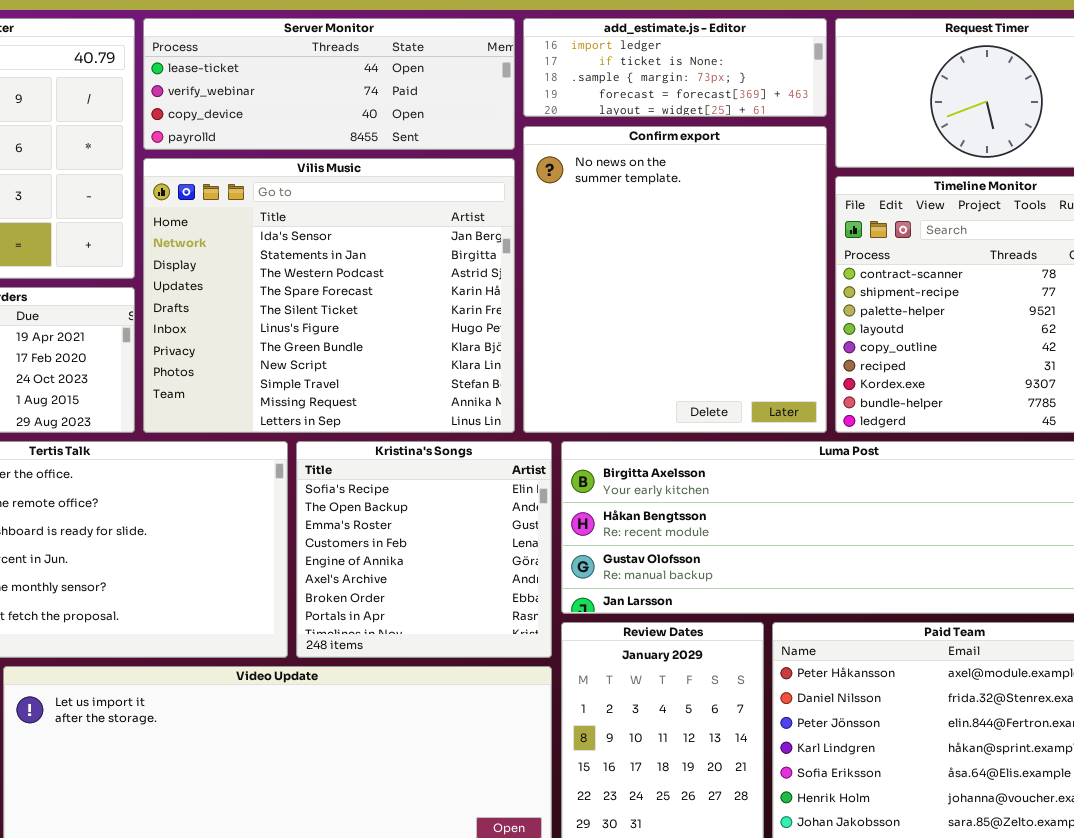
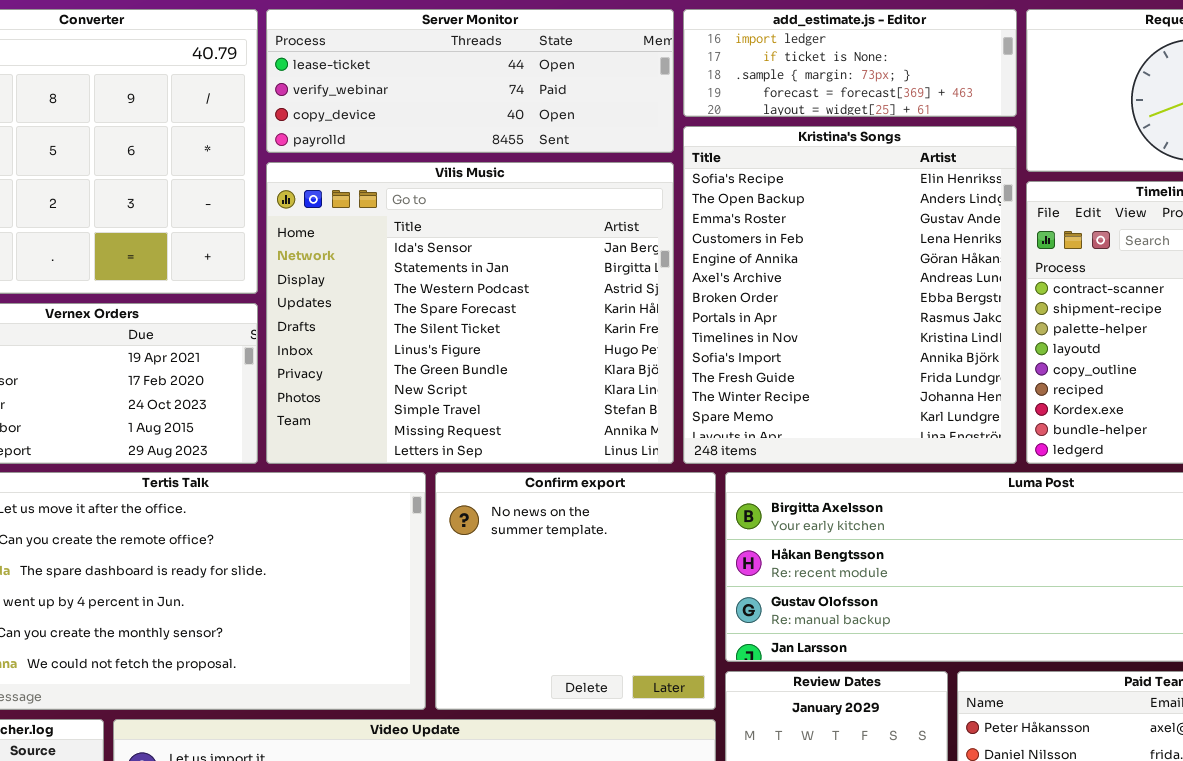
Confirm export: [523,126,827,433] -> [435,472,716,710], moved, resized
Kristina's Songs: [296,441,552,658] -> [683,126,1017,464], moved, resized

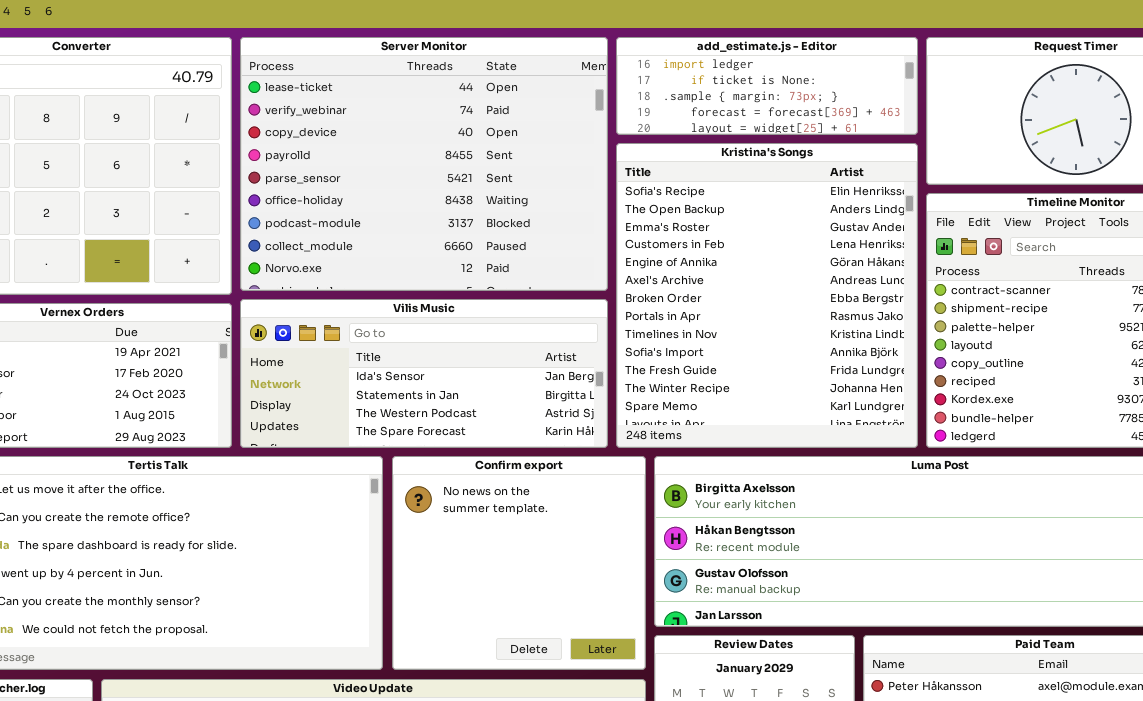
Server Monitor: [266,9,674,153] -> [240,37,608,291], resized
Vilis Music: [266,162,674,464] -> [240,299,608,448], resized

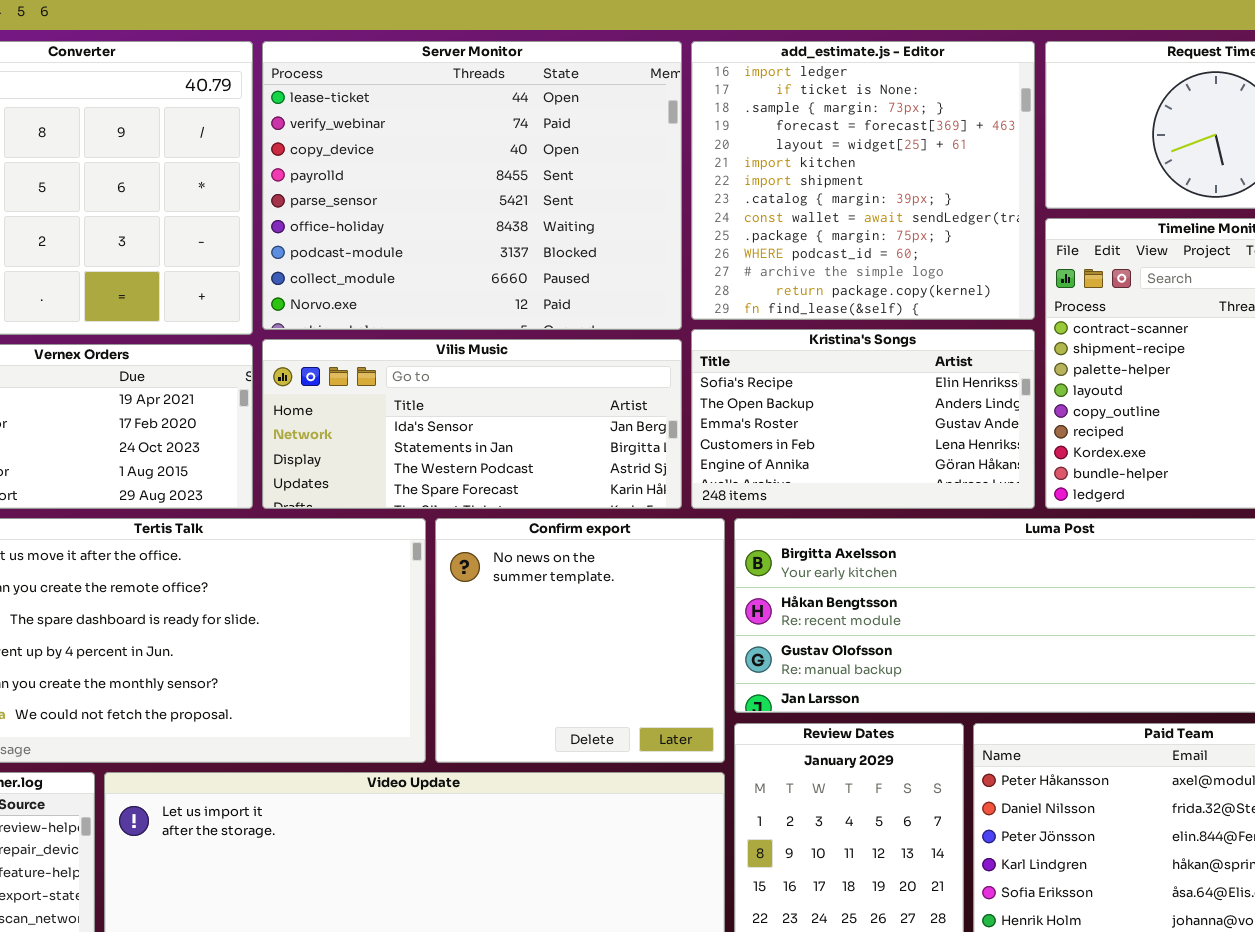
add_estimate.js - Editor: [616,37,918,135] -> [691,41,1035,320], resized
Kristina's Songs: [616,143,918,448] -> [691,329,1035,509], resized

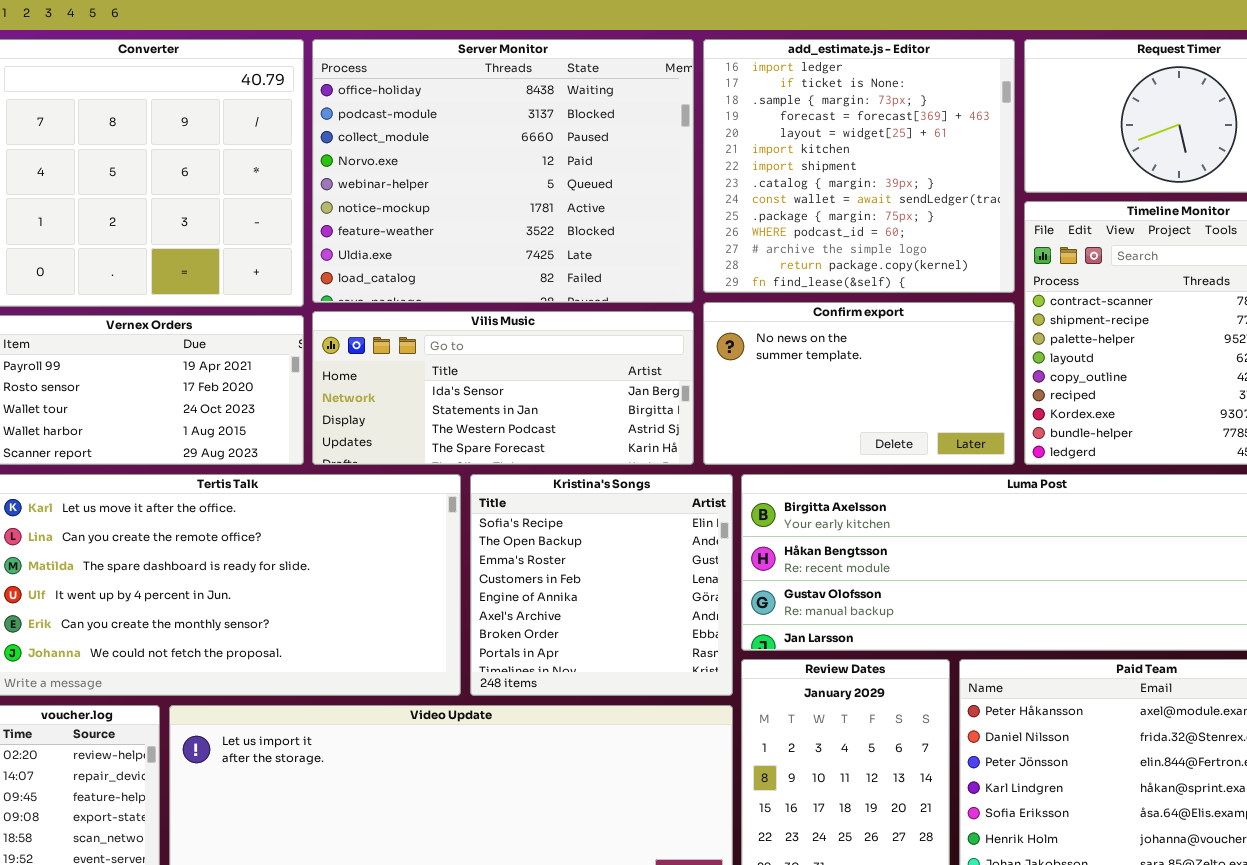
Server Monitor: [262,41,682,330] -> [312,39,694,303], scrolled down 5 rows
Kristina's Songs: [691,329,1035,509] -> [470,474,733,696], moved, resized
Confirm export: [435,518,725,763] -> [703,302,1015,465], moved, resized

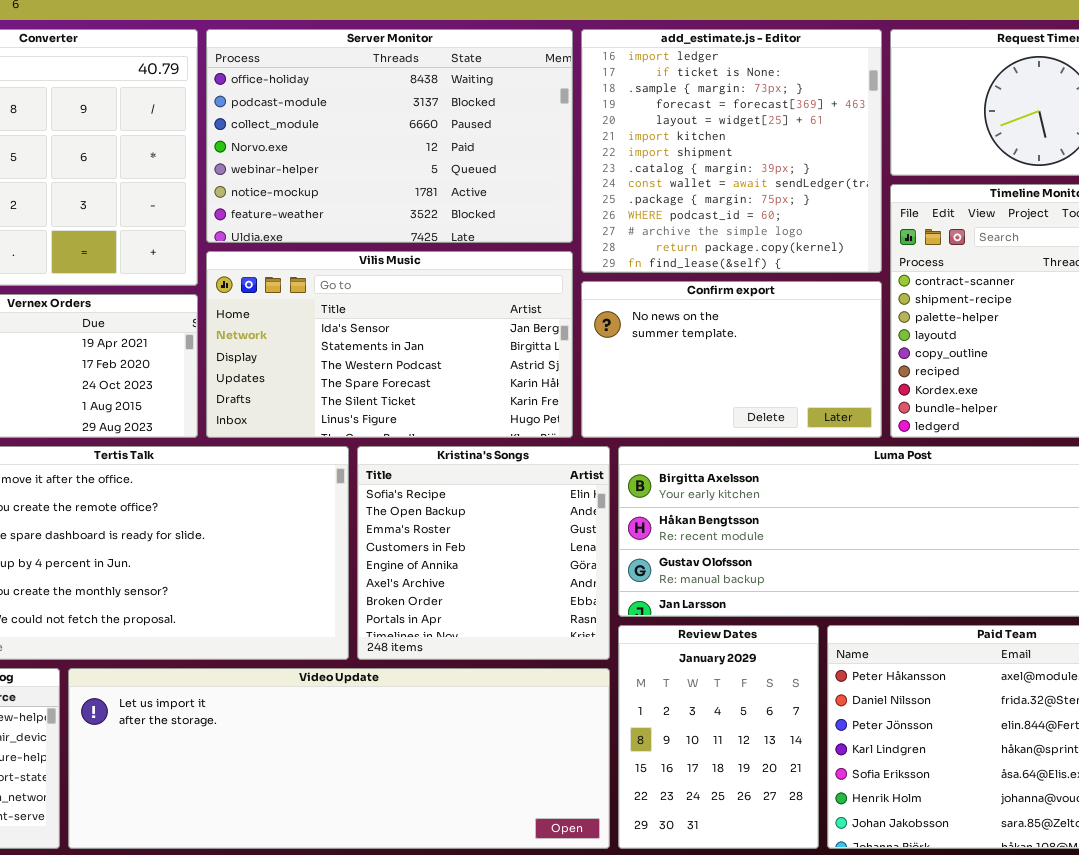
Server Monitor: [312,39,694,303] -> [206,29,573,243], resized
Vilis Music: [312,311,694,465] -> [206,251,573,438], resized

